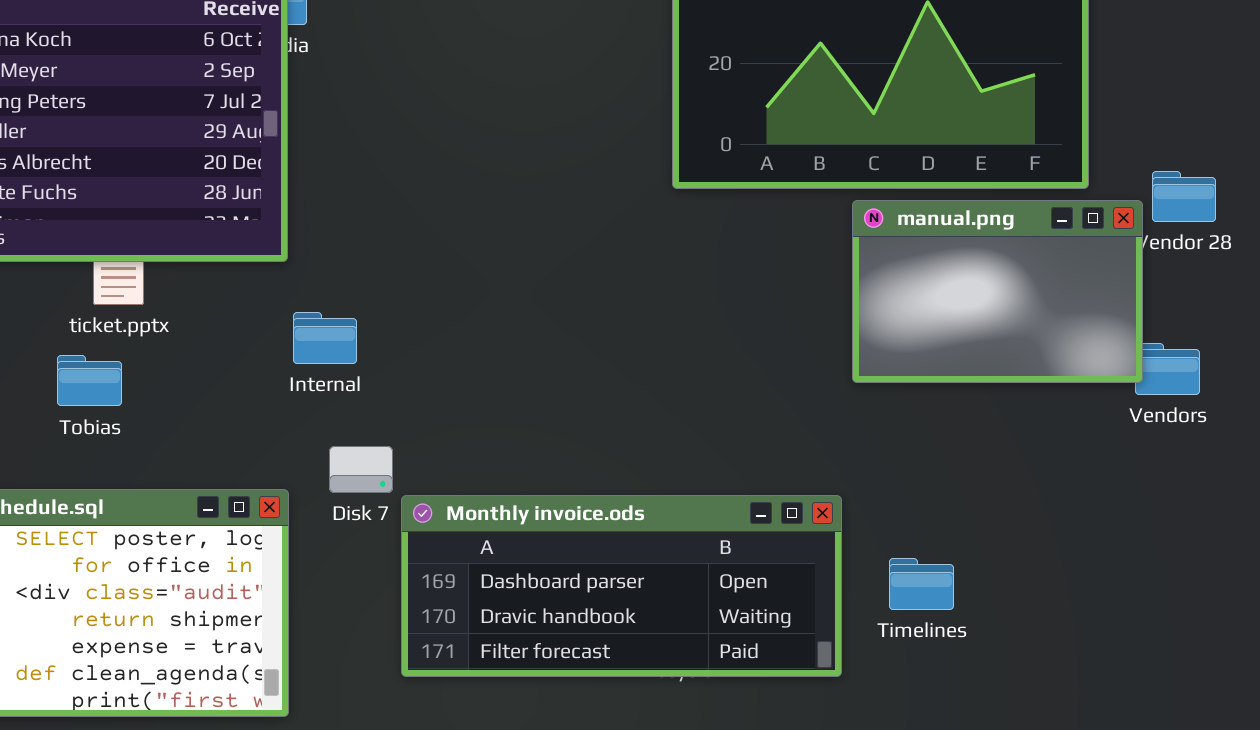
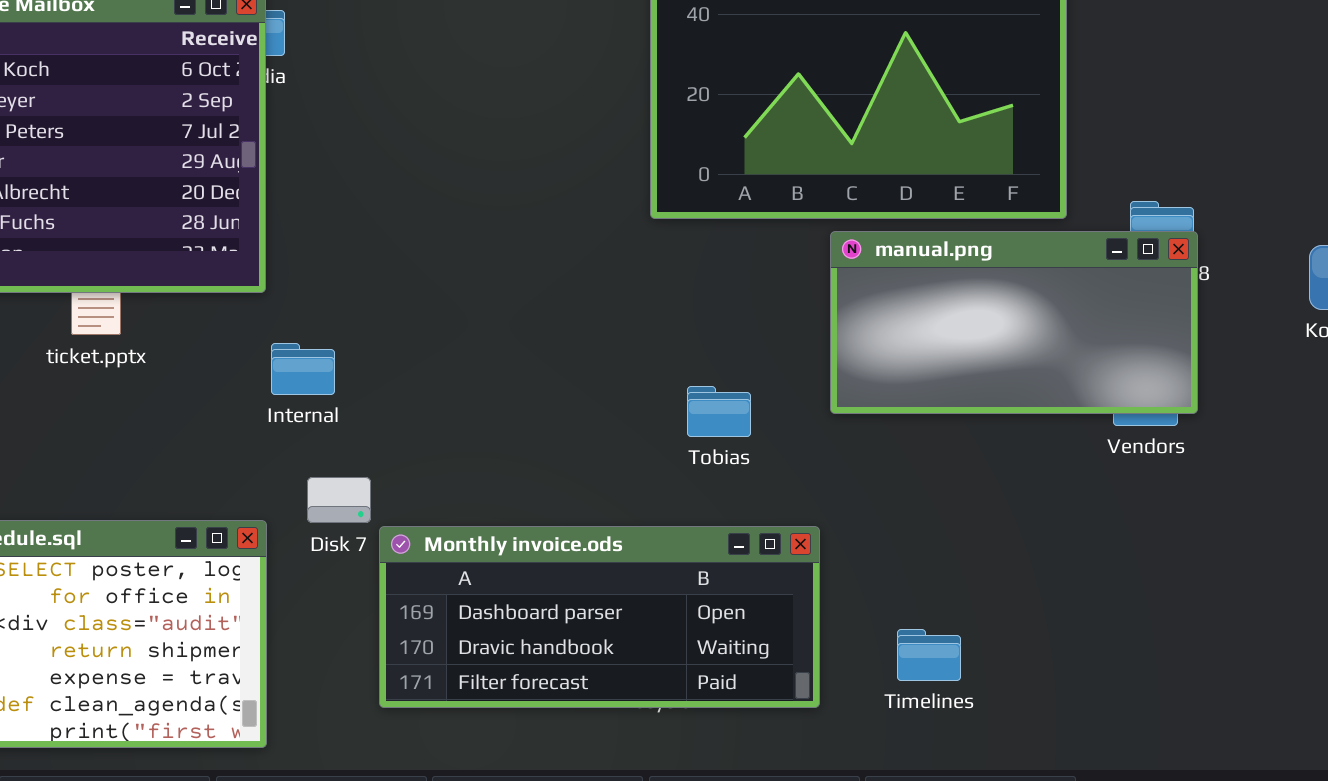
manual.png: [852,200,1143,383] -> [830,231,1198,414], resized
Tobias: [57,355,122,406] -> [687,386,751,437], moved
Timelines: [889,558,954,610] -> [897,629,961,681], moved

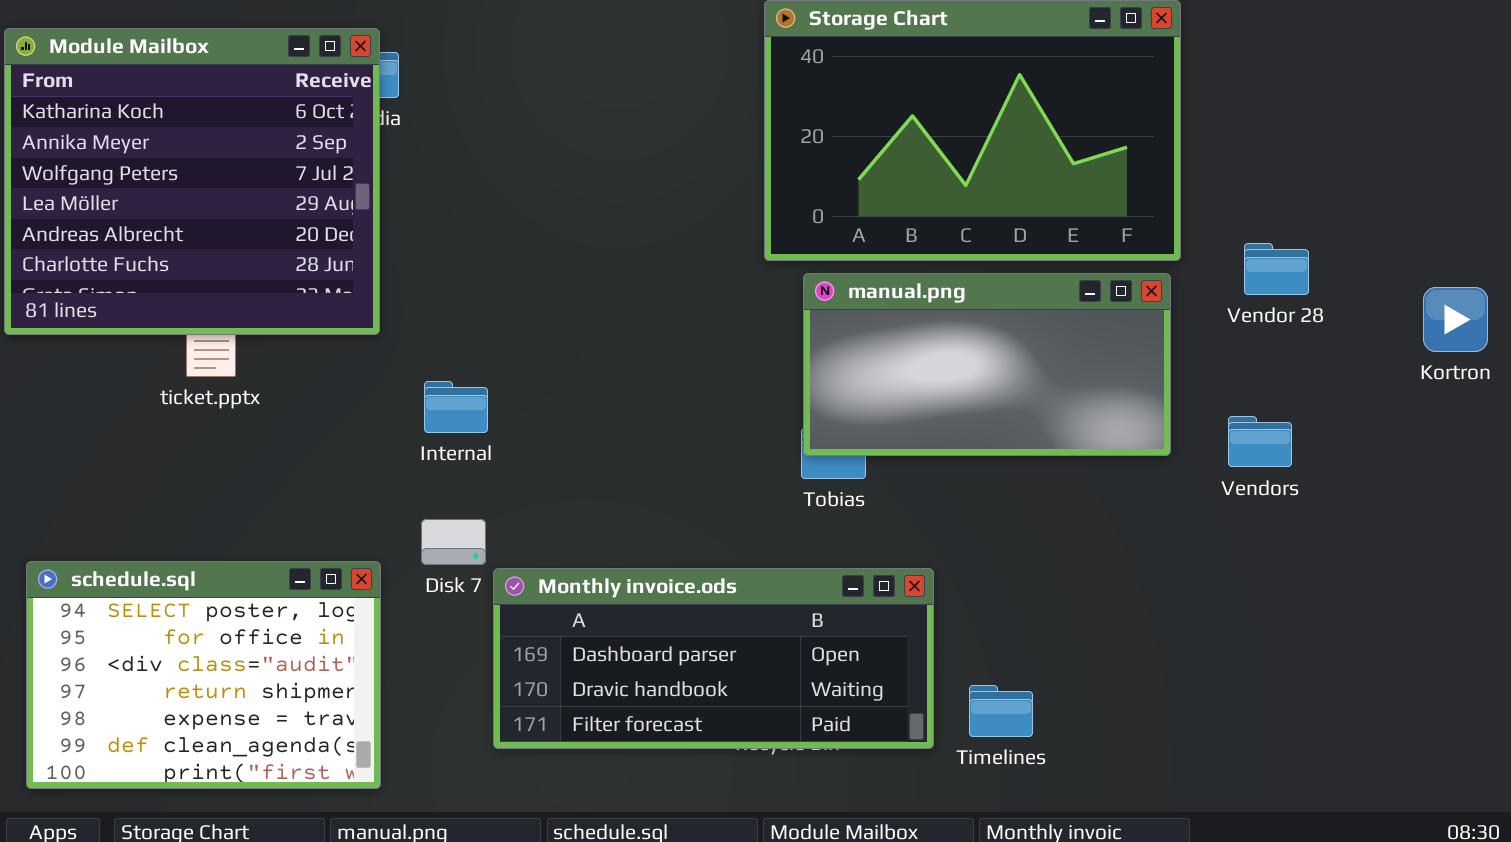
manual.png: [830,231,1198,414] -> [803,273,1171,456], moved
Internal: [271,343,335,395] -> [424,381,488,433], moved
Timelines: [897,629,961,681] -> [969,685,1033,737], moved

